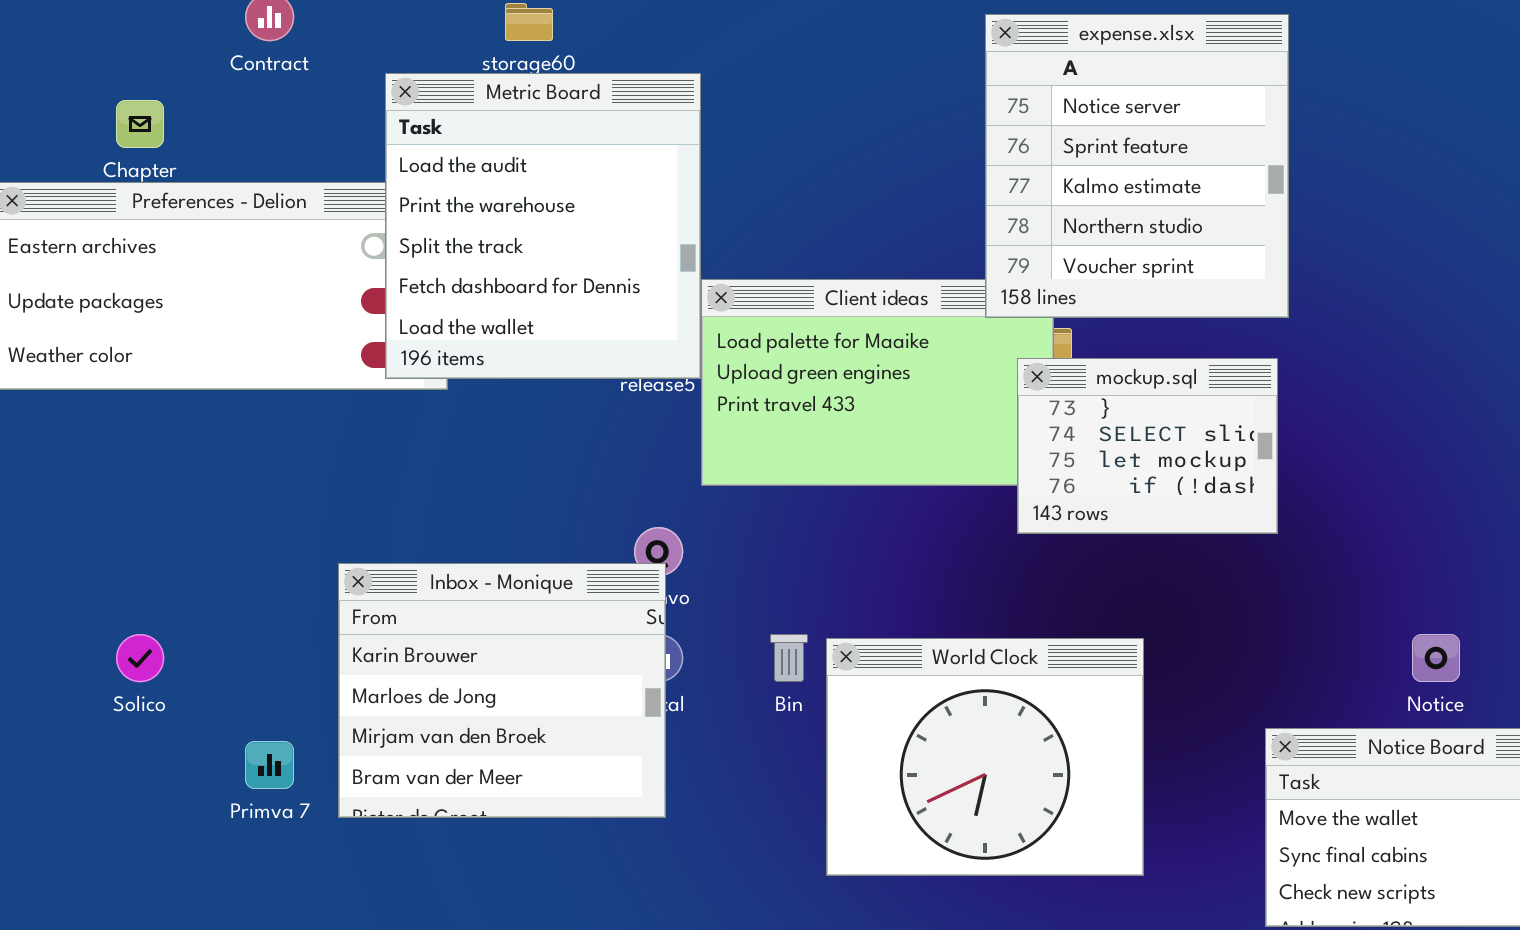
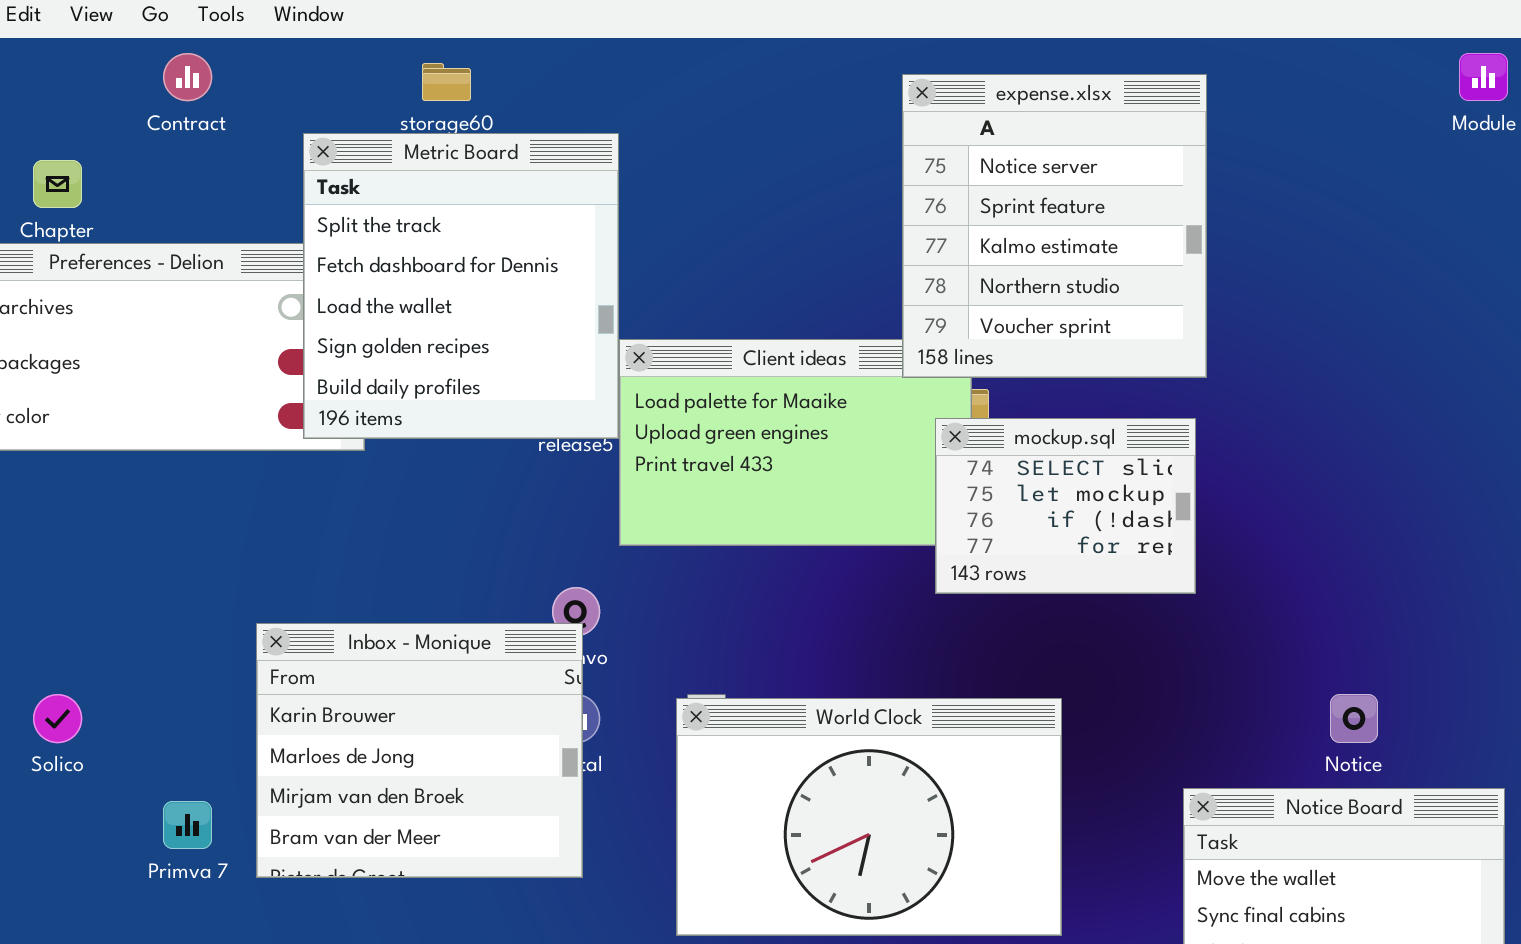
Metric Board: [385,73,701,379] -> [303,133,619,439], scrolled down 2 rows
mockup.sql: [1017,358,1278,534] -> [935,418,1196,594], scrolled down 1 row
World Clock: [826,638,1144,876] -> [676,698,1062,936], resized

